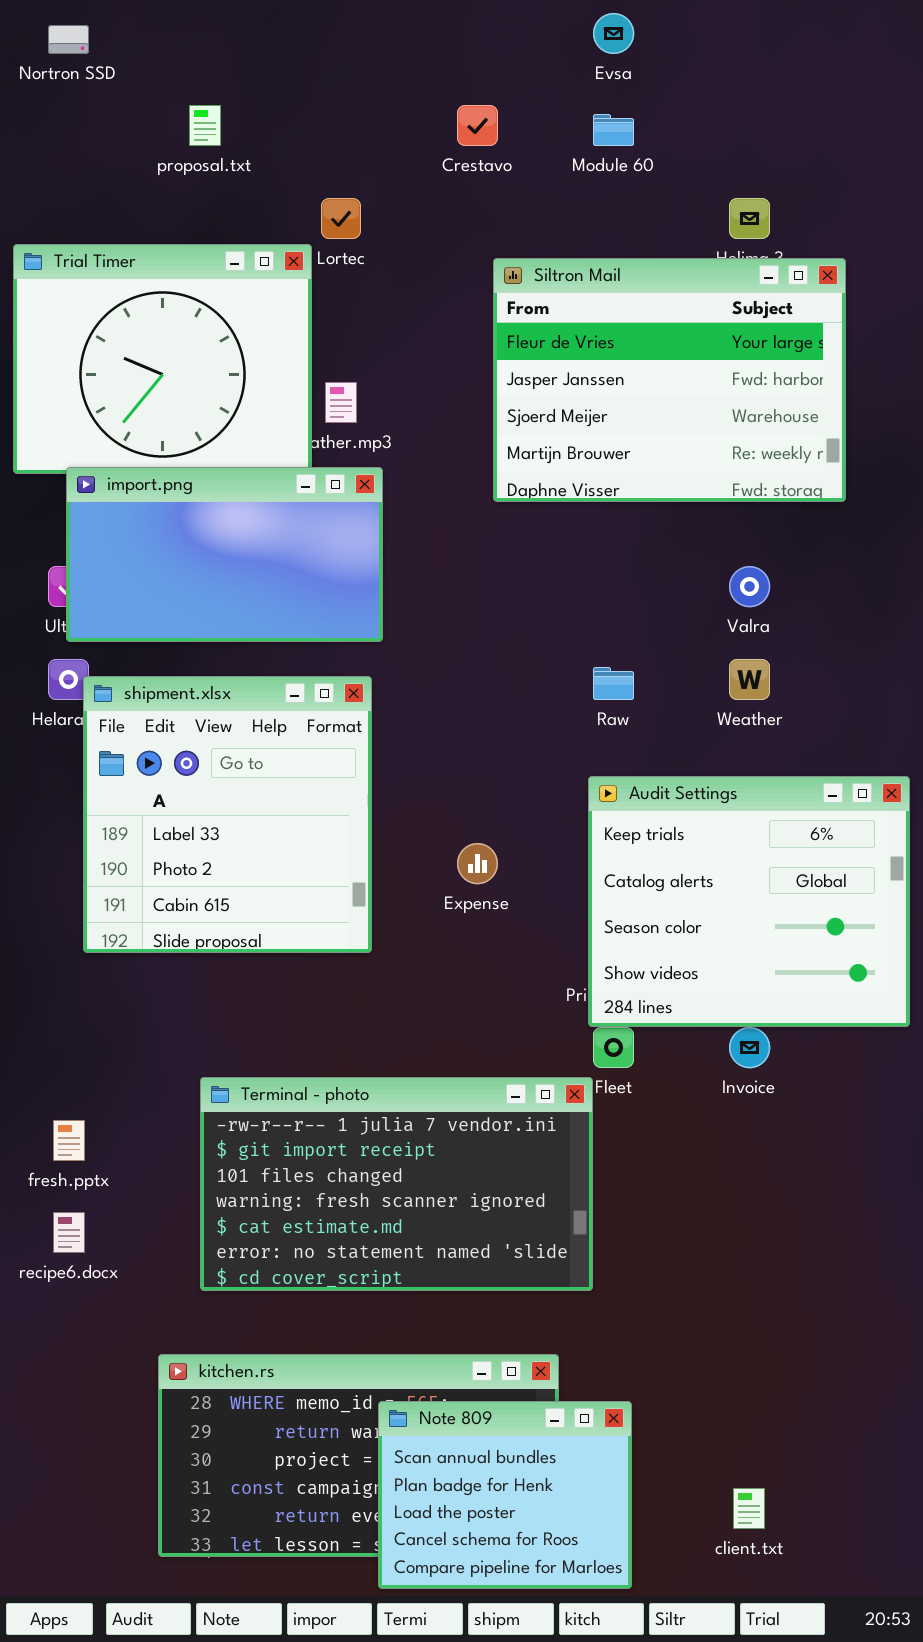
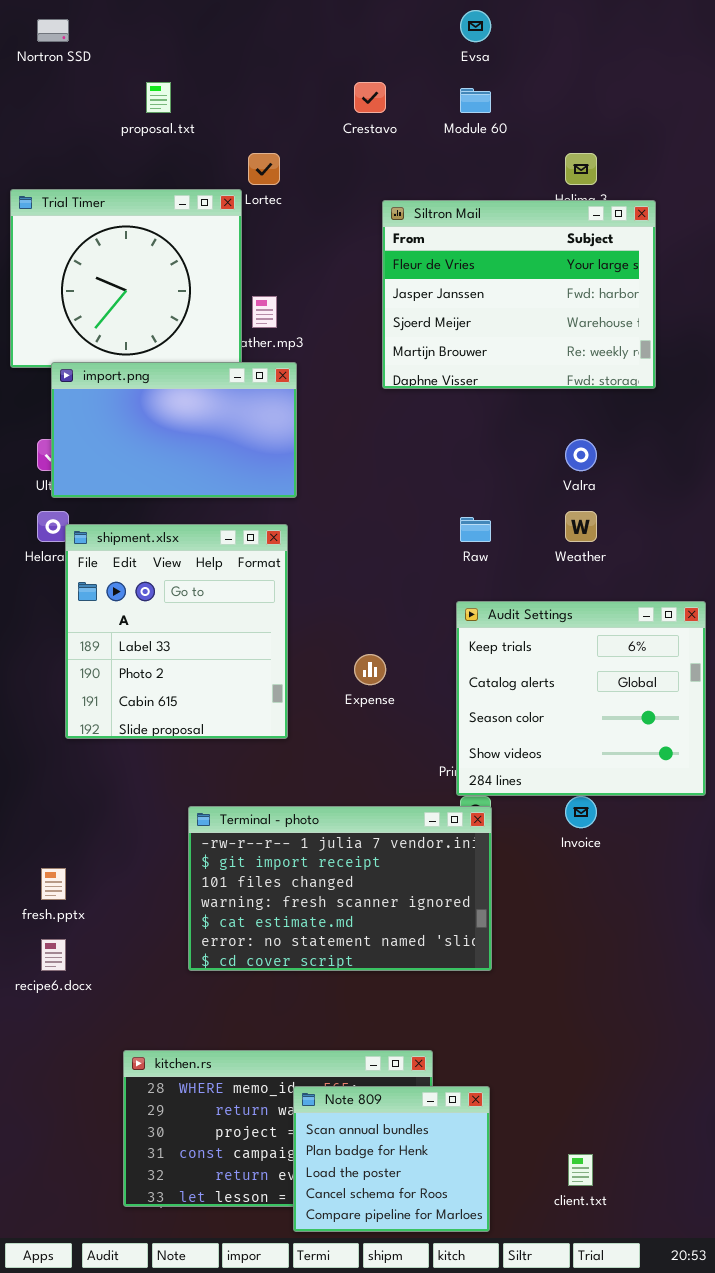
Terminal - photo: [200,1077,593,1291] -> [188,806,492,971], moved

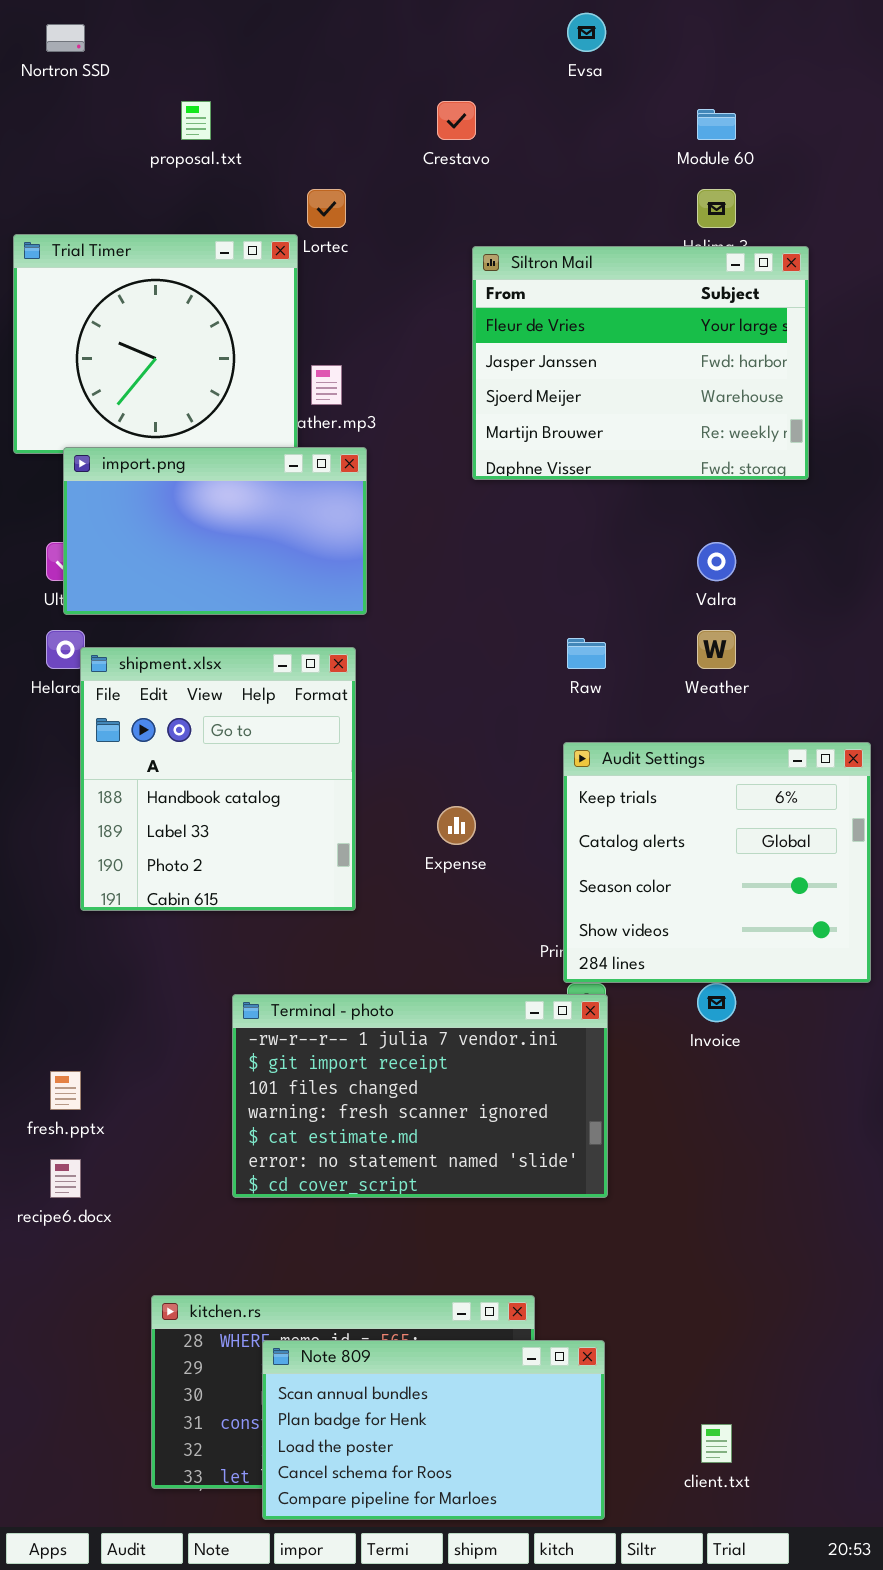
Module 60: [460,88,491,113] -> [697,109,736,140], moved
shipment.xlsx: [65,524,288,739] -> [80,647,356,911], scrolled up 1 row
Note 809: [293,1086,490,1232] -> [262,1340,605,1520], resized

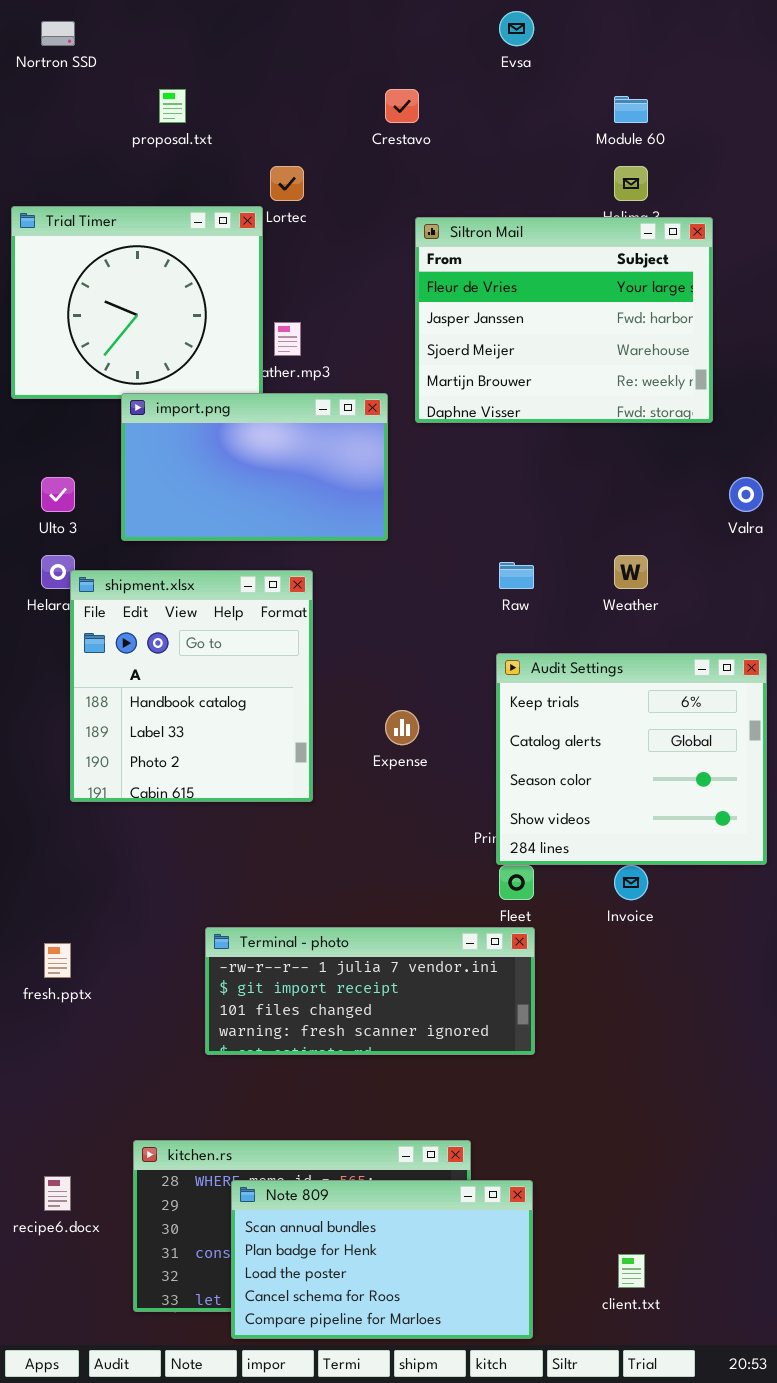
import.png: [63,447,367,615] -> [121,393,388,541], moved
Valra: [697,542,736,581] -> [729,477,763,512], moved
Terminal - photo: [232,994,608,1198] -> [205,927,535,1055], resized
recipe6.docx: [50,1159,81,1198] -> [44,1176,71,1211], moved

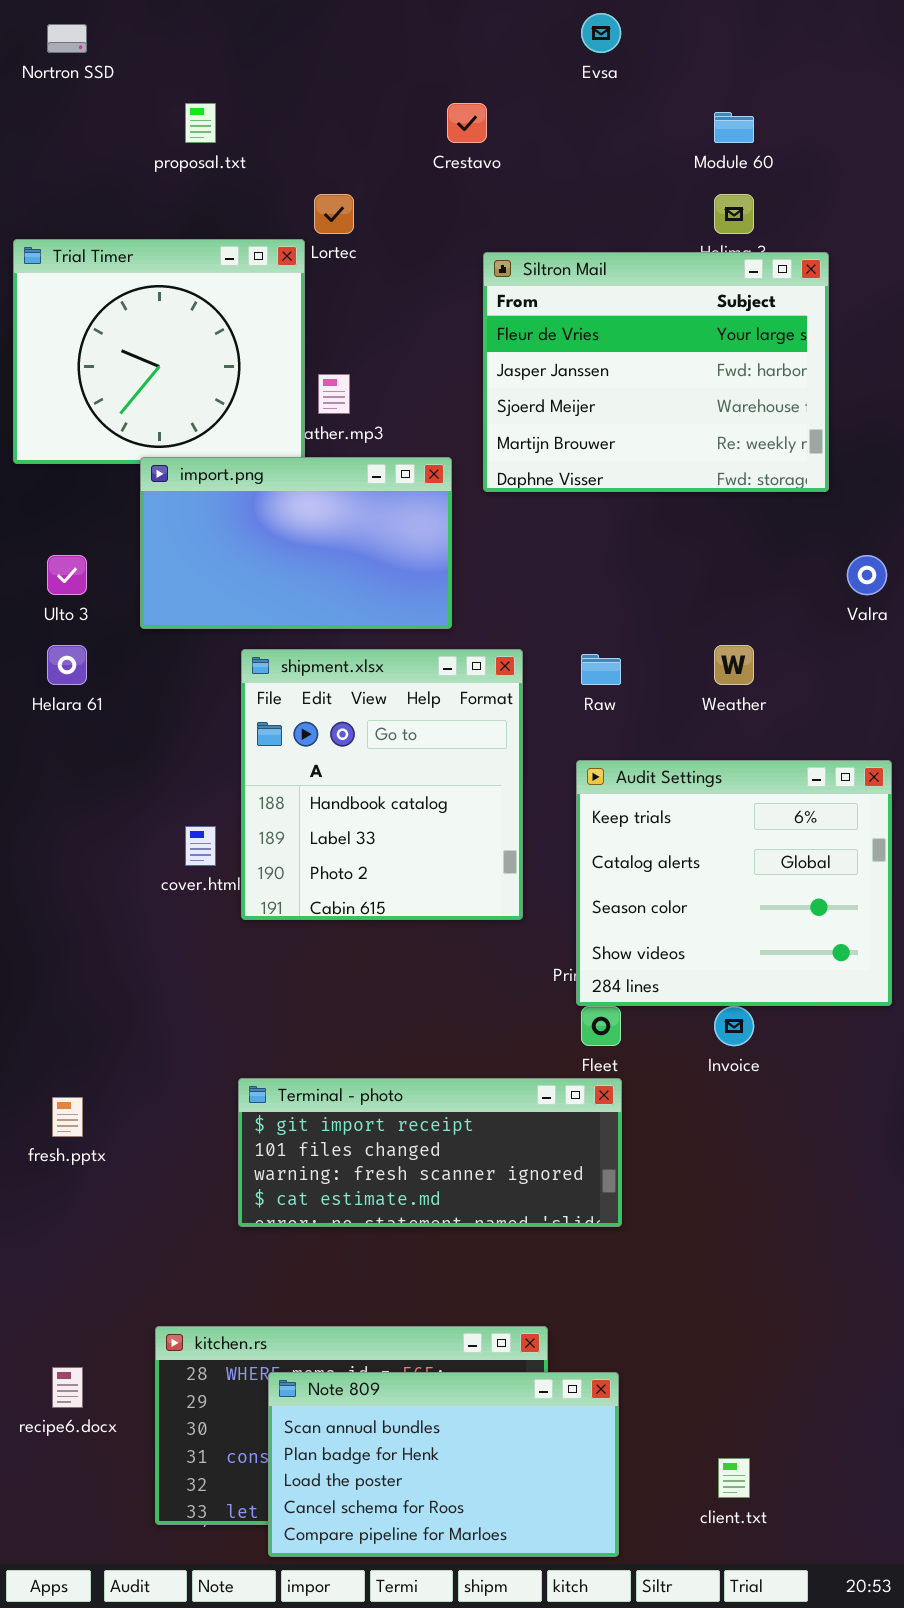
shipment.xlsx: [70,570,313,802] -> [241,649,523,920], moved
Terminal - photo: [205,927,535,1055] -> [238,1078,622,1227], scrolled down 1 row

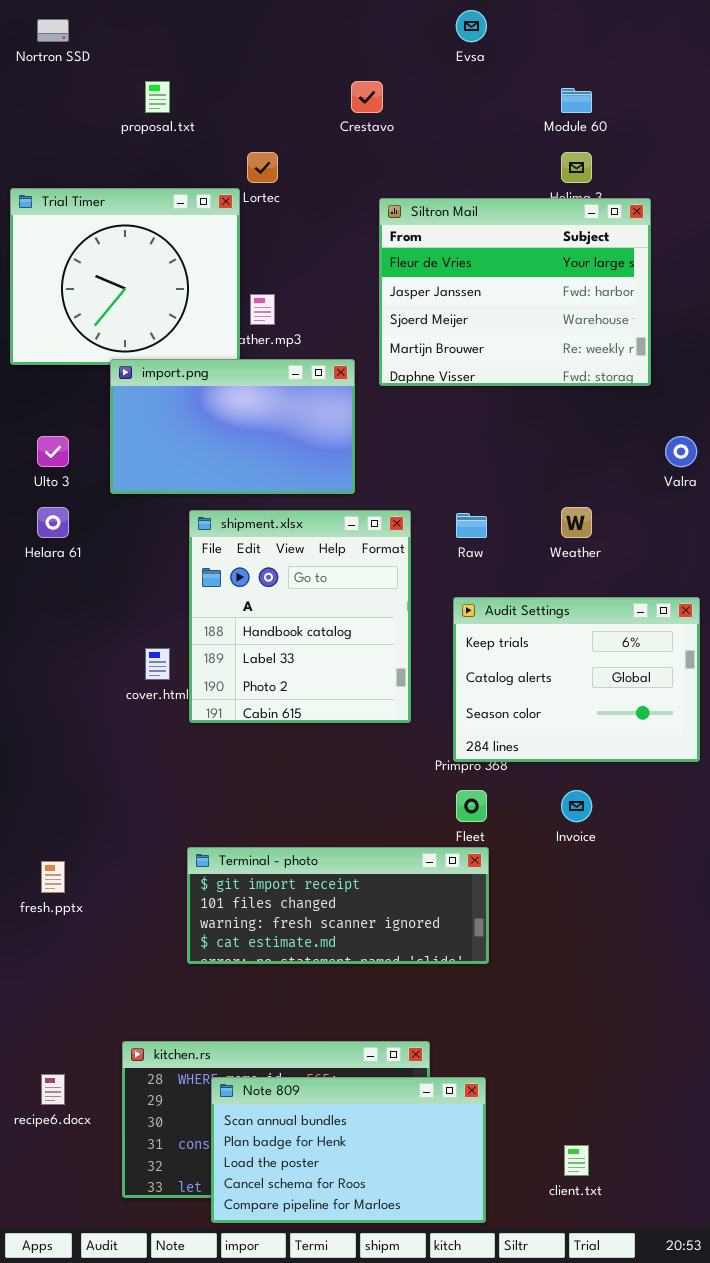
Audit Settings: [576,760,892,1006] -> [453,597,700,762], resized

